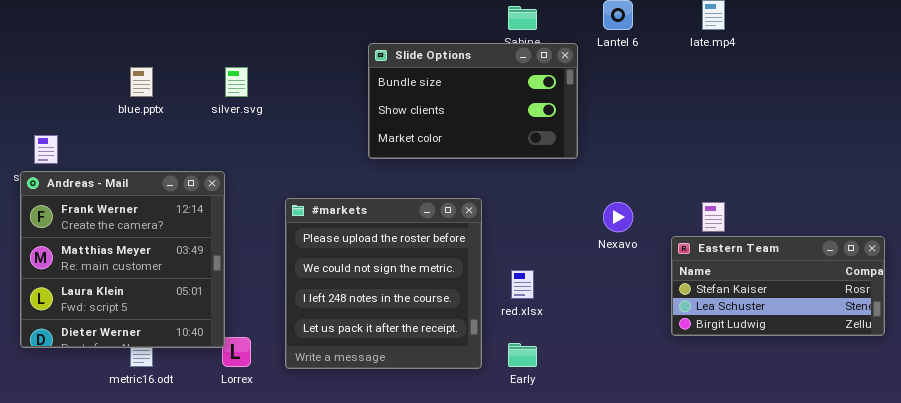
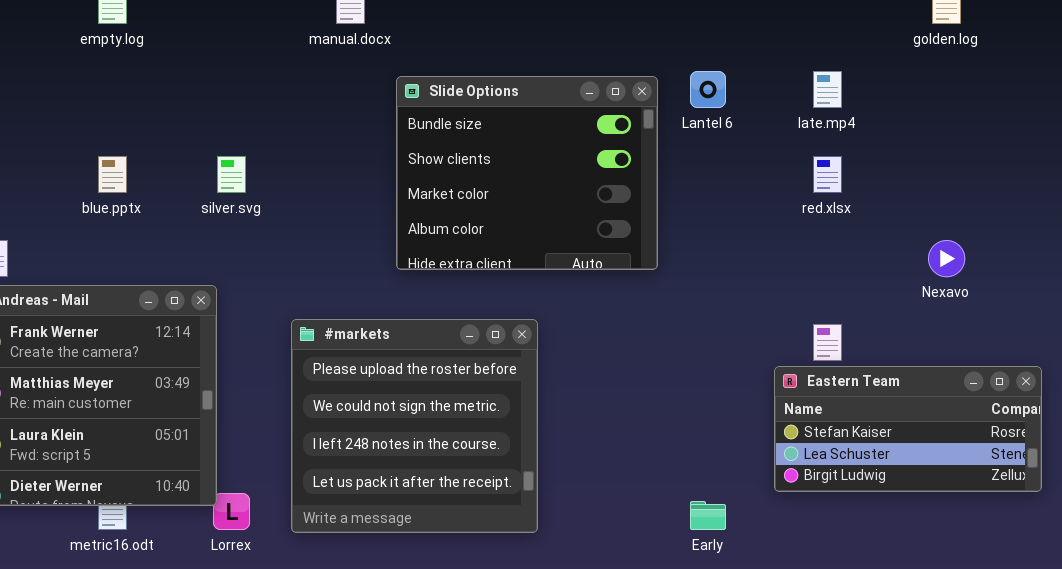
Slide Options: [368,43,578,159] -> [396,76,658,270], resized
Nexavo: [603,202,633,232] -> [928,240,965,277], moved
red.xlsx: [511,270,534,299] -> [813,156,842,193], moved
Early: [508,343,537,367] -> [690,501,726,530], moved

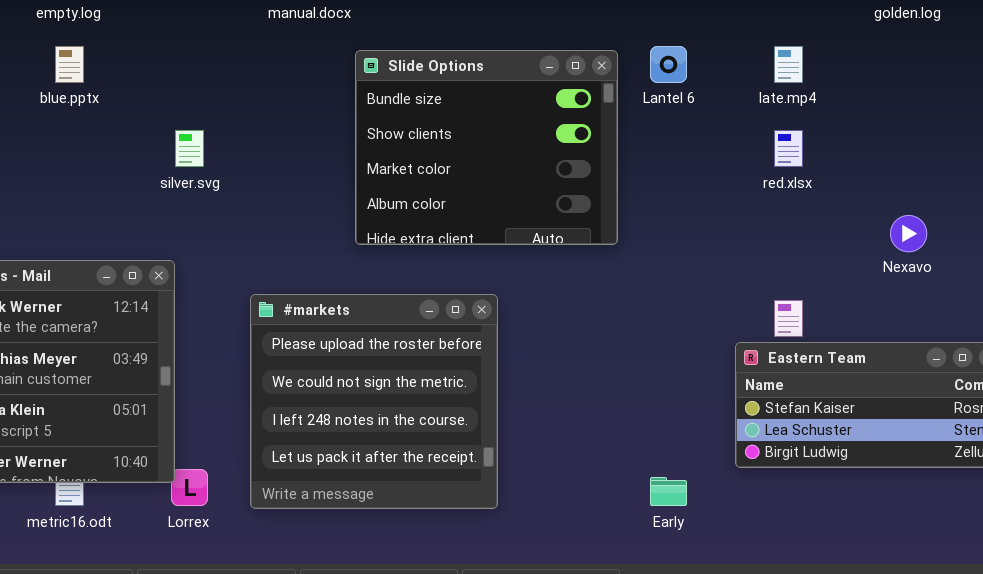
blue.pptx: [98,156,127,193] -> [55,46,84,83], moved

